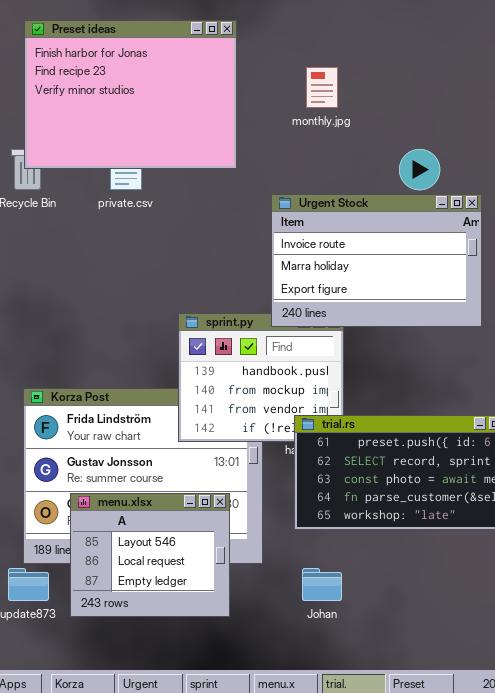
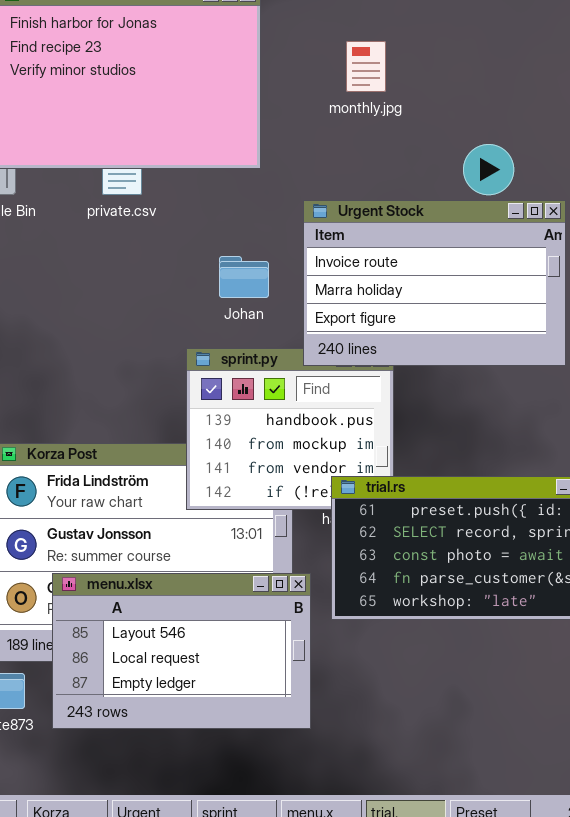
menu.xlsx: [70,493,230,617] -> [52,573,311,729], resized
Johan: [302,568,342,601] -> [219,256,269,298], moved

